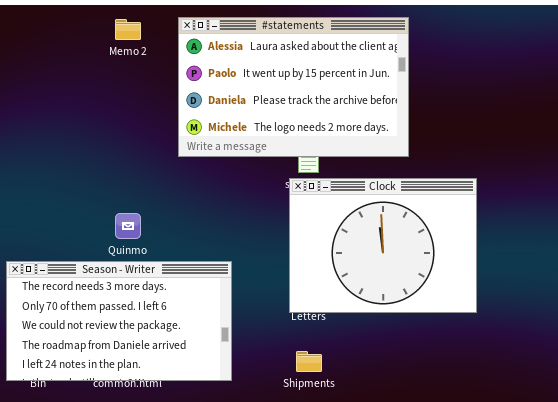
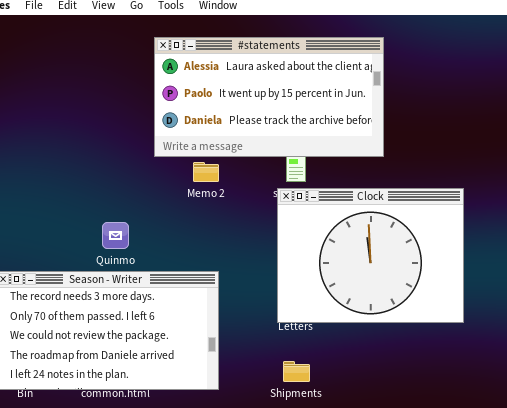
#statements: [178,17,409,157] -> [154,37,384,157], moved, resized
Memo 2: [115,19,141,40] -> [193,162,219,182], moved

